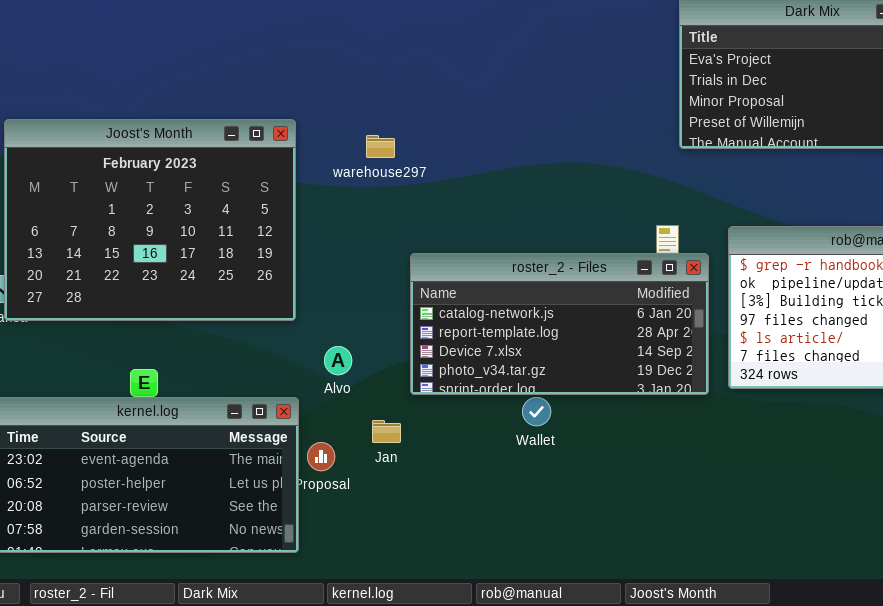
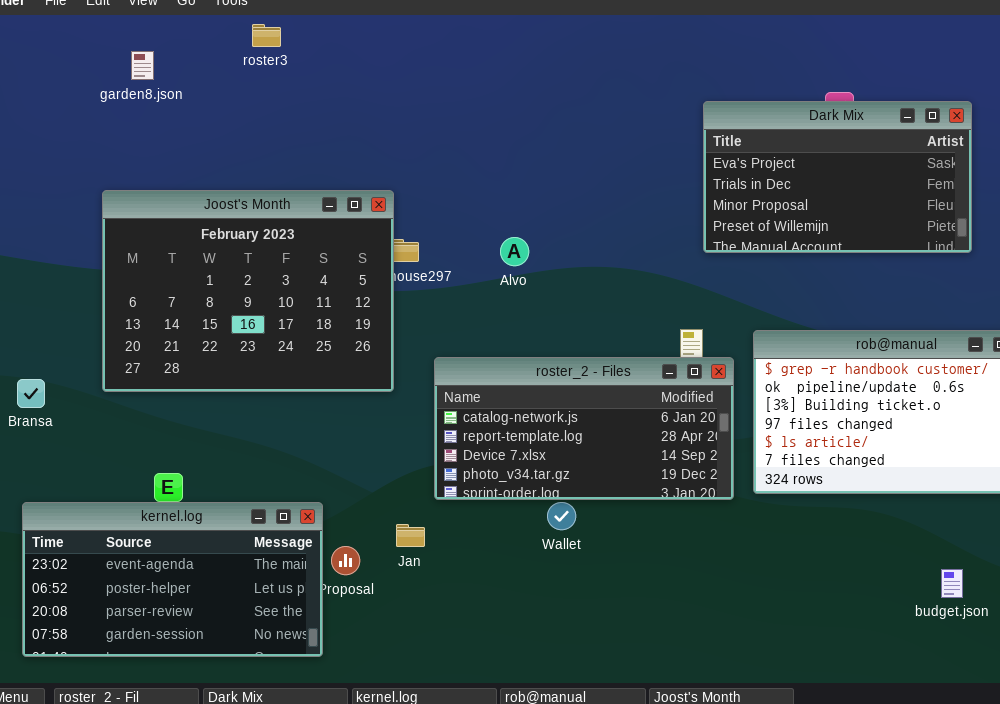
Joost's Month: [4,119,296,321] -> [102,190,394,392], moved
Alvo: [324,346,352,375] -> [500,237,529,266], moved

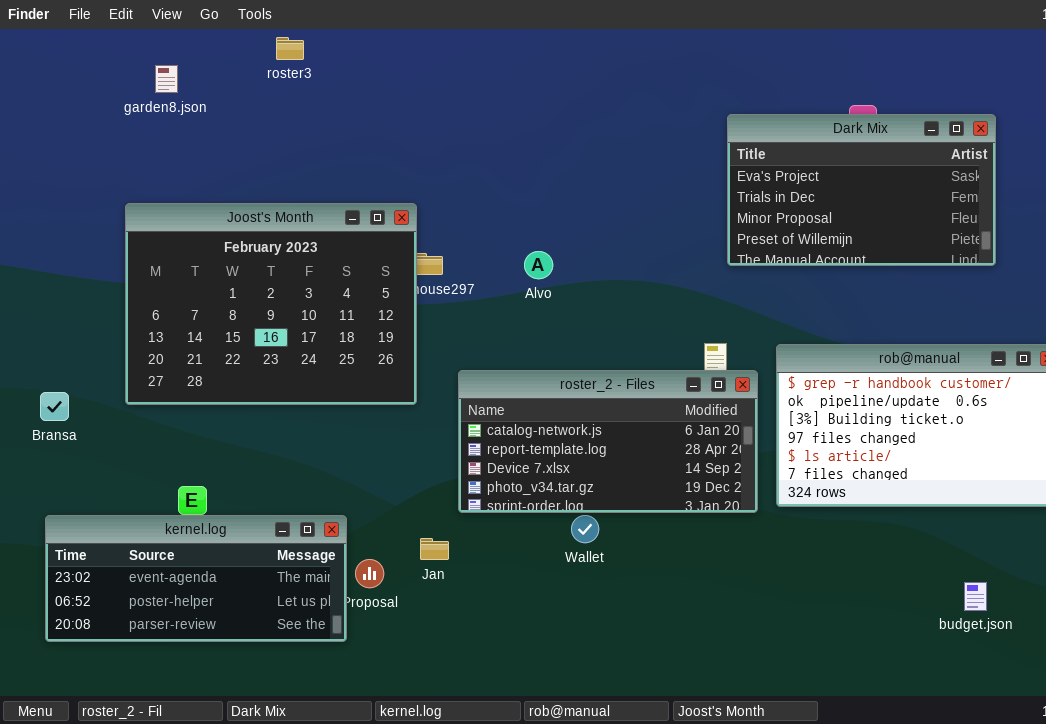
kernel.log: [22,502,323,657] -> [45,515,347,642], resized

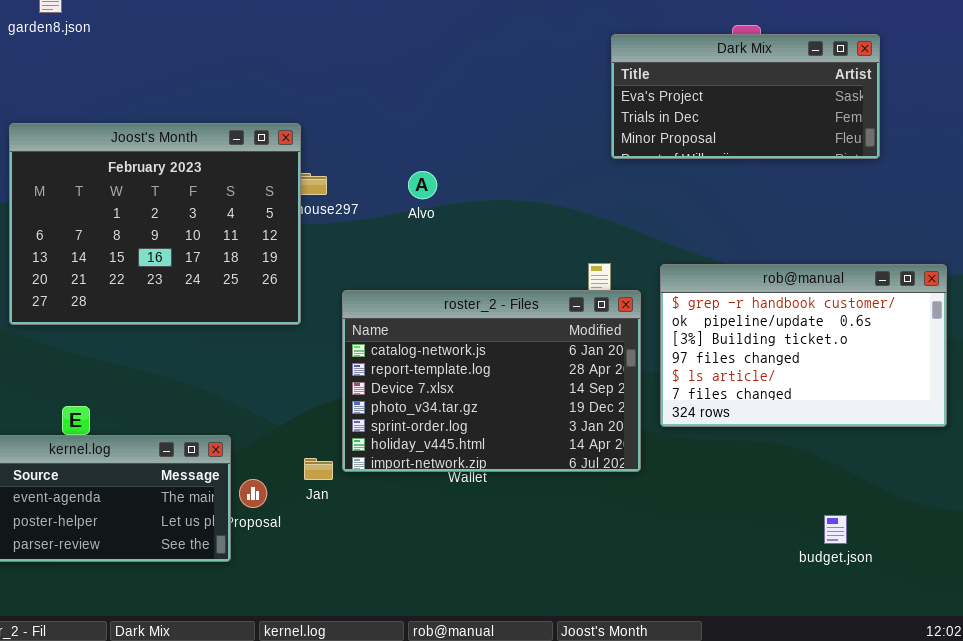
Dark Mix: [727,114,996,266] -> [611,34,880,159], resized
roster_2 - Files: [458,370,758,513] -> [342,290,641,472], resized
budget.json: [964,582,987,611] -> [824,515,847,544], moved

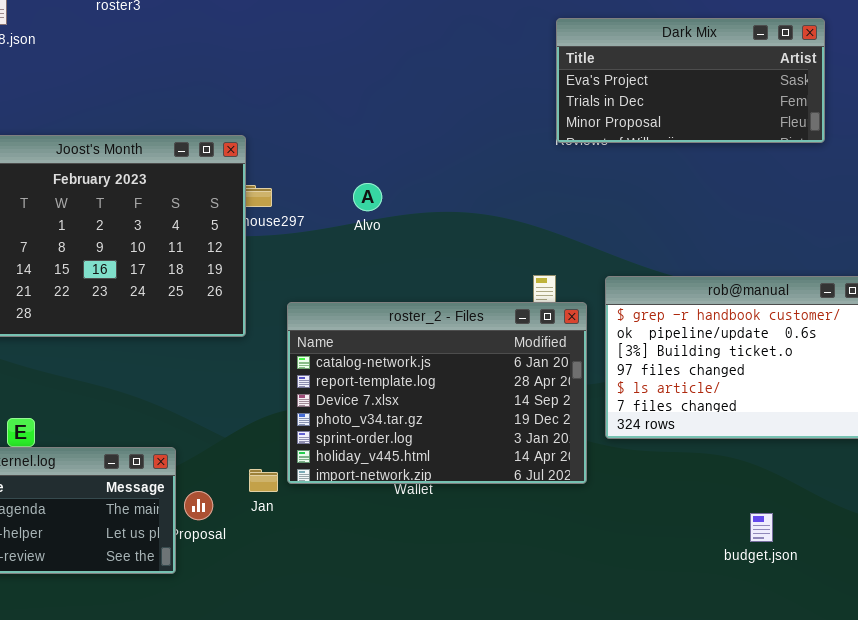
Dark Mix: [611,34,880,159] -> [556,18,825,143], moved
budget.json: [824,515,847,544] -> [750,513,773,542], moved

